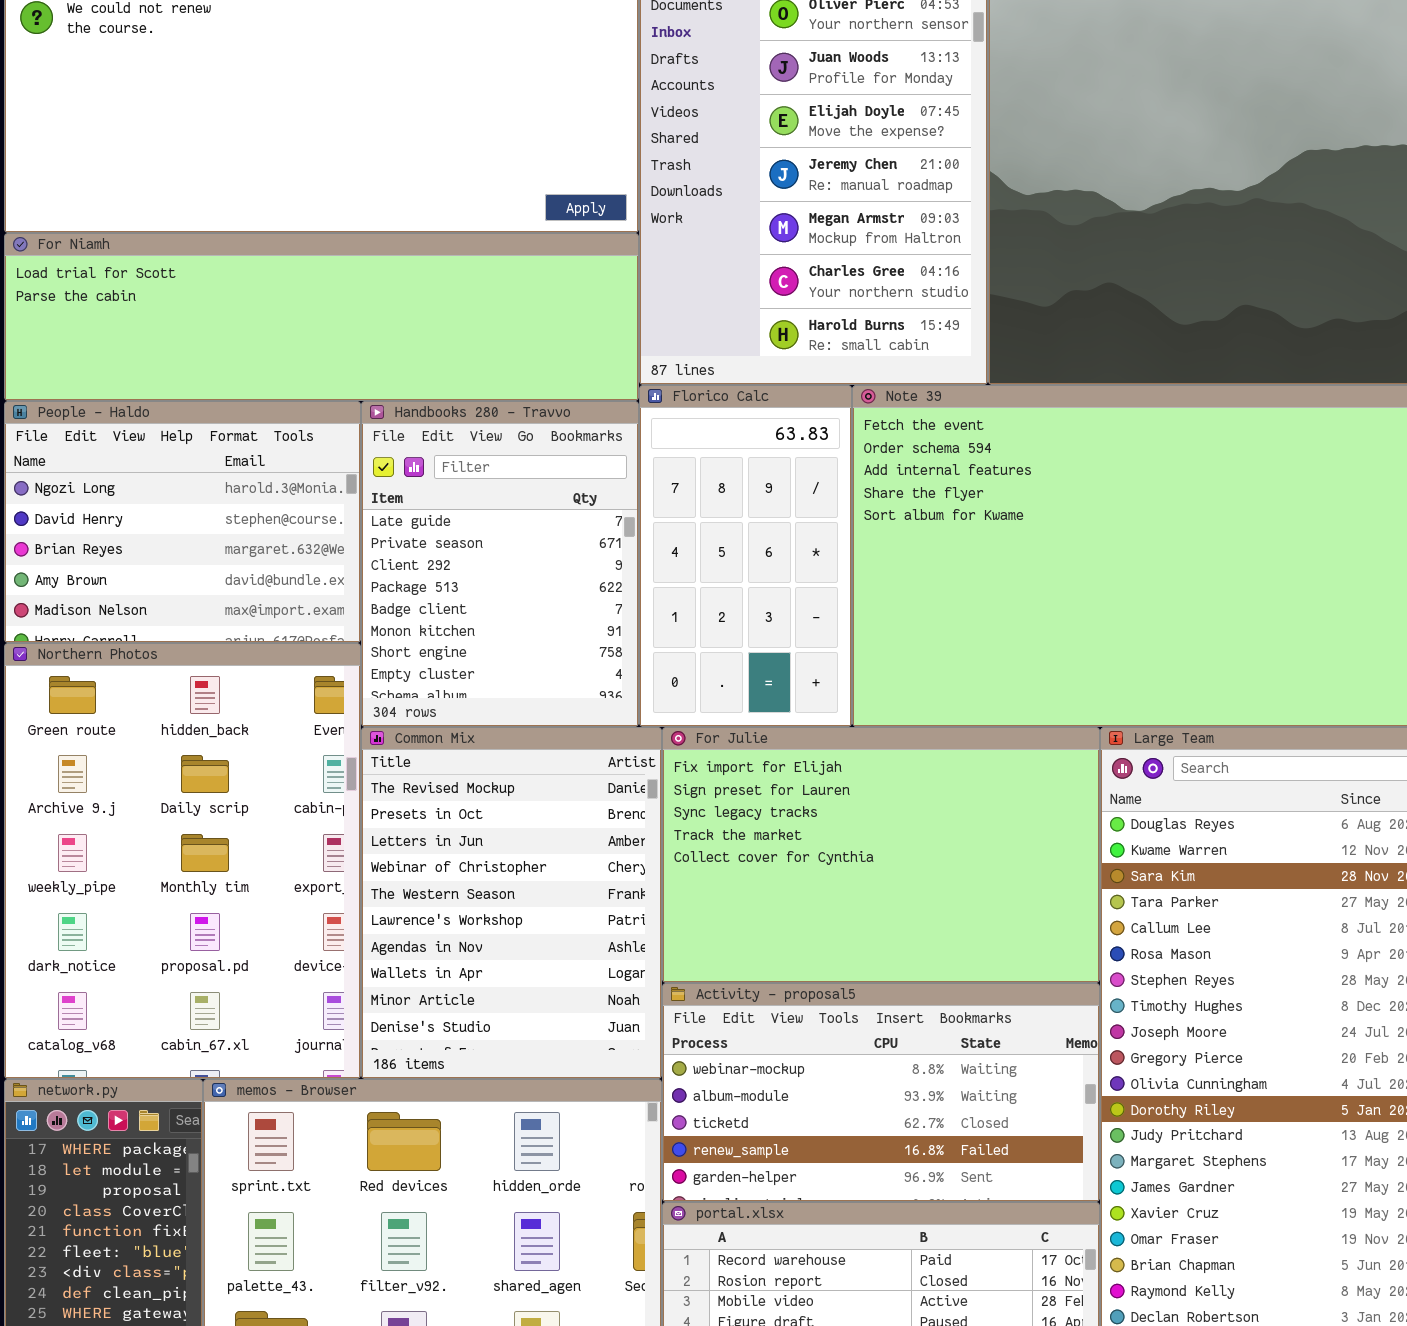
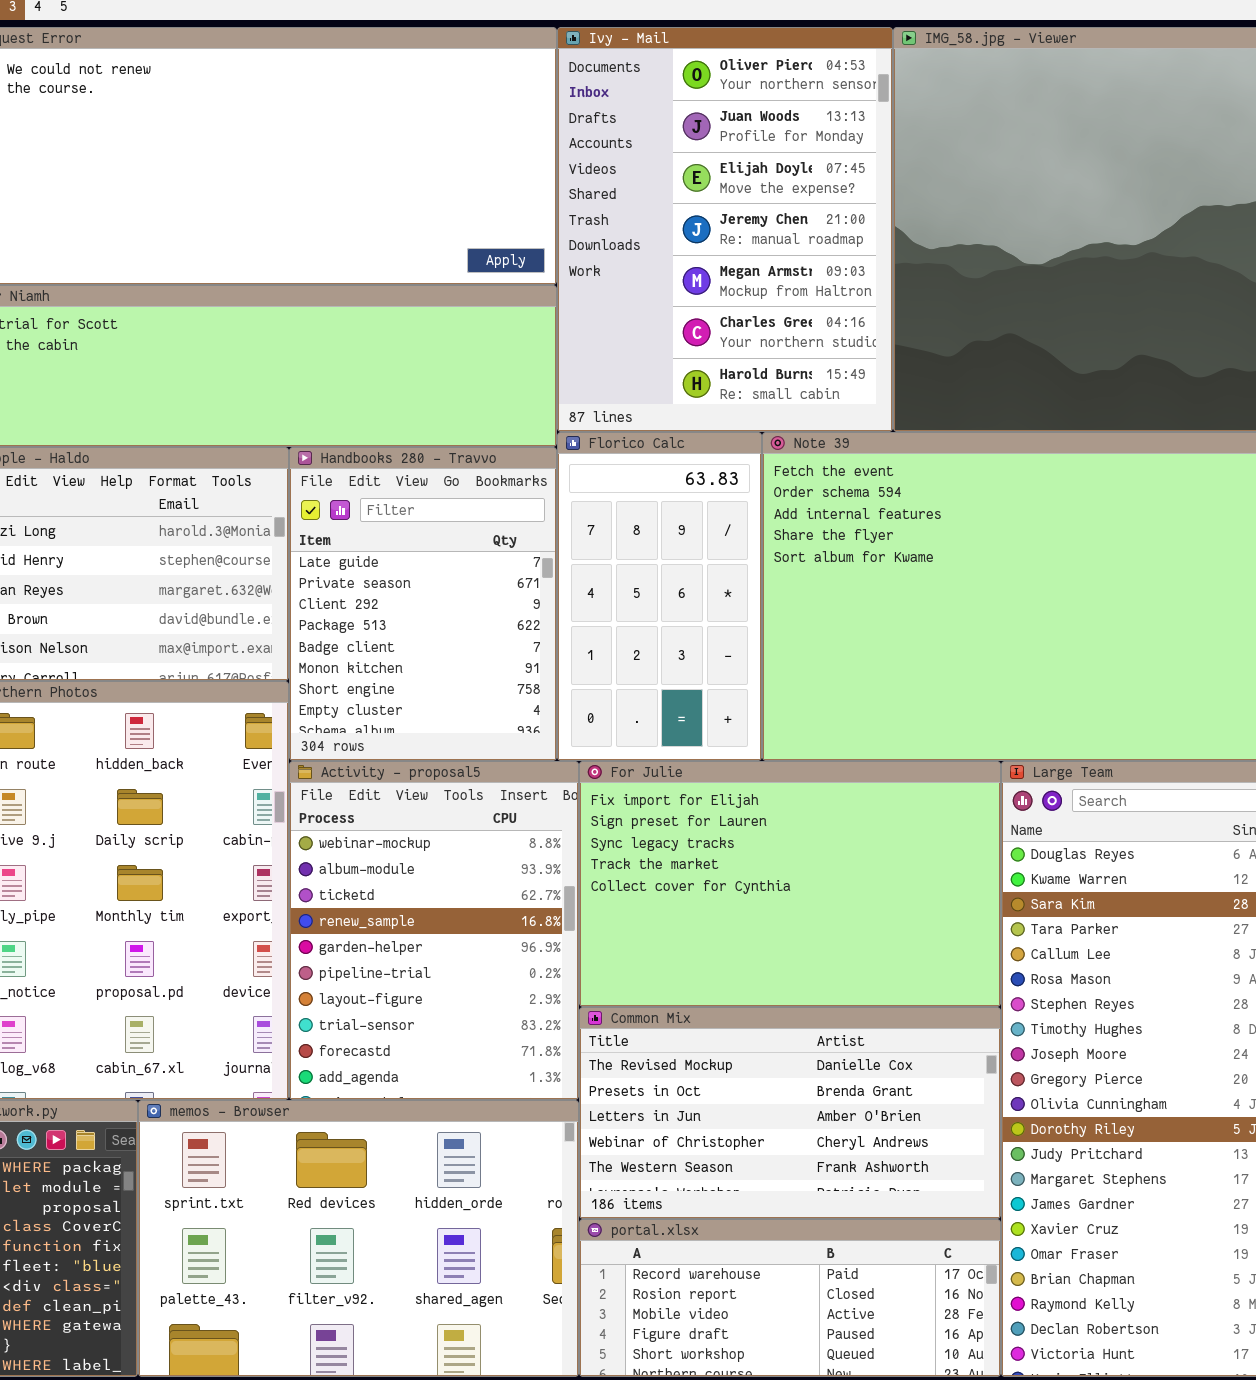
Common Mix: [361,727,662,1079] -> [579,1007,1001,1219], moved, resized
Activity - proposal5: [662,983,1100,1202] -> [289,761,579,1100], moved, resized

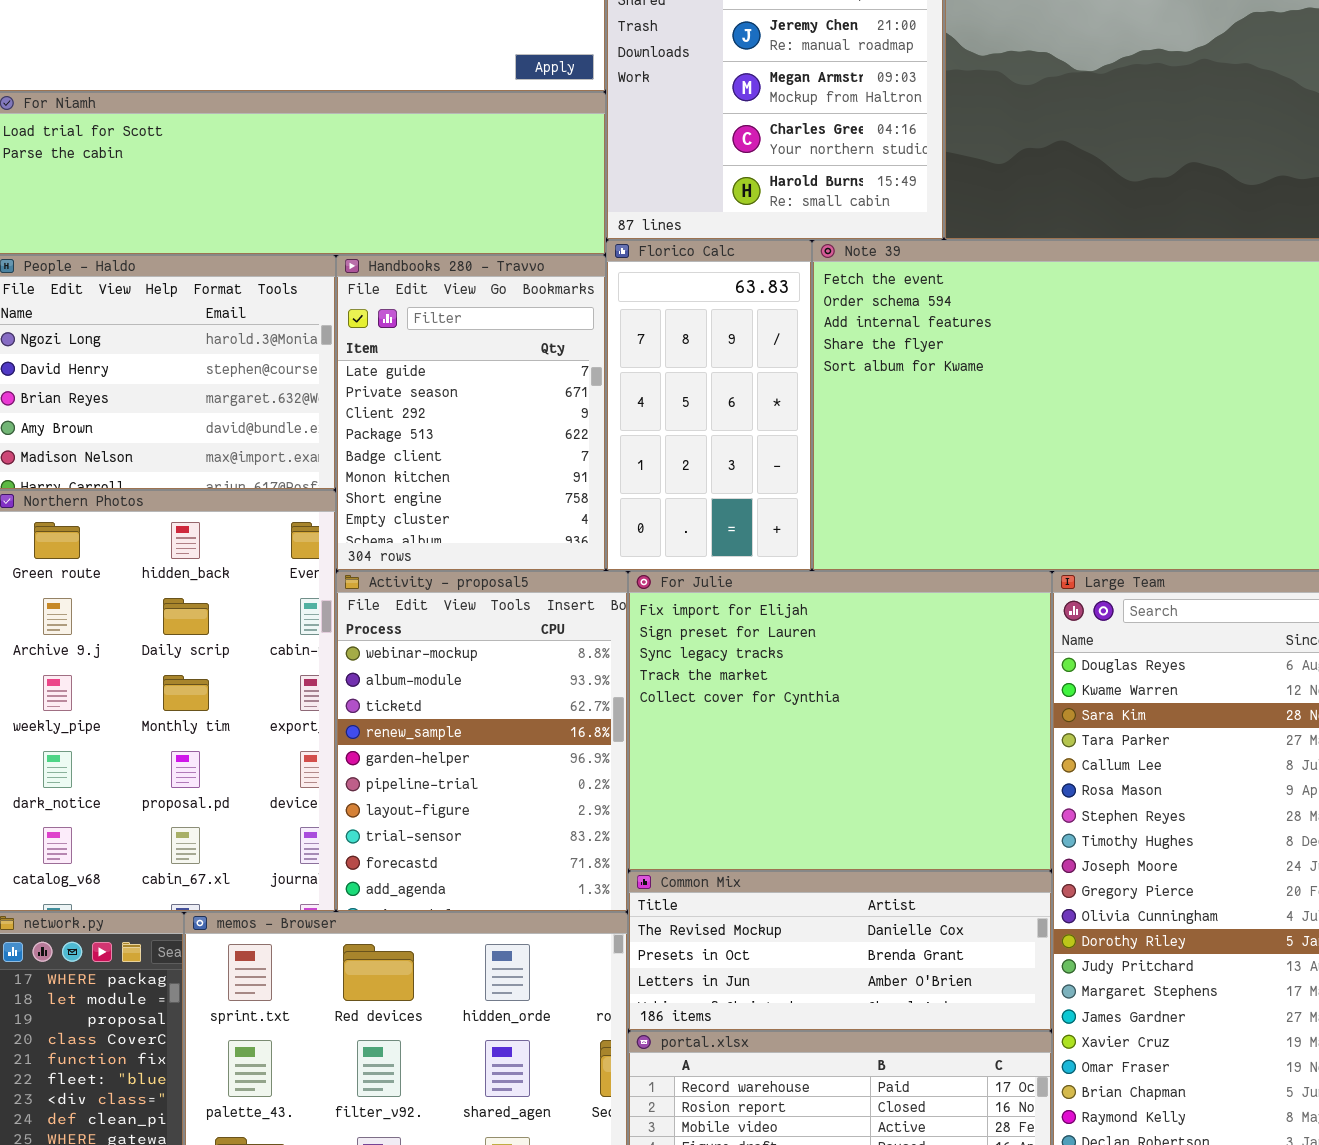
For Julie: [579,761,1001,1007] -> [628,571,1052,871], resized
Common Mix: [579,1007,1001,1219] -> [628,871,1052,1031], resized

